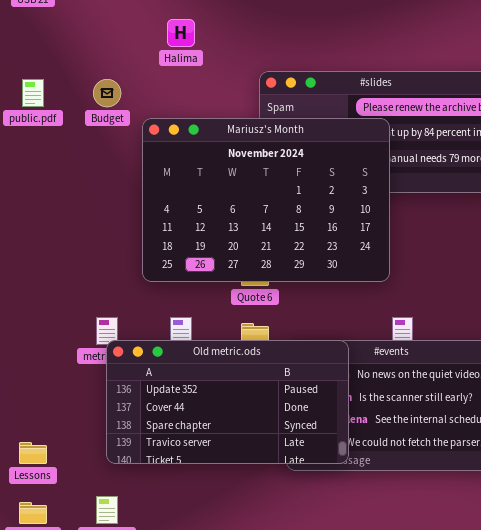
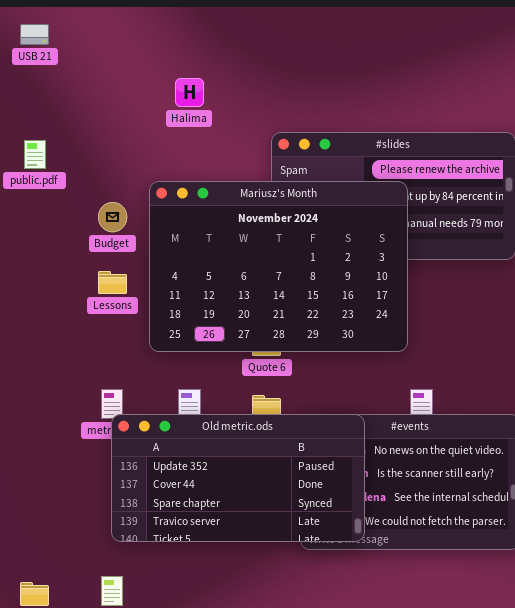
Budget: [93,79,121,107] -> [98,202,127,232], moved
Lessons: [19,442,47,464] -> [98,271,127,294], moved

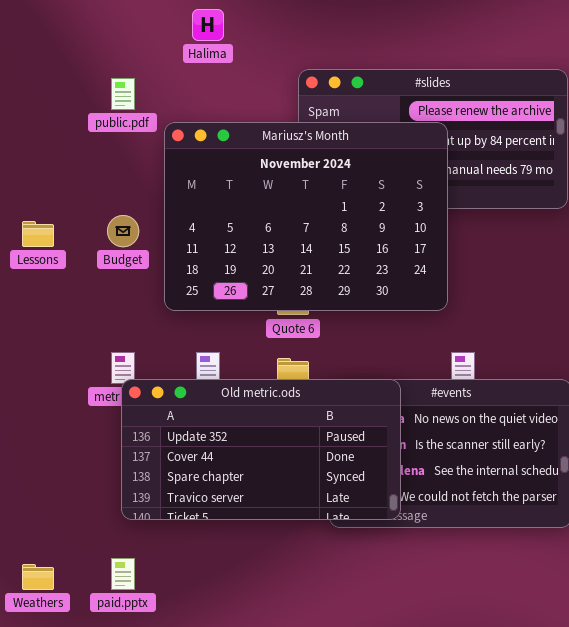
public.pdf: [24,140,46,169] -> [111,78,135,110], moved
Budget: [98,202,127,232] -> [107,215,139,247], moved
Lessons: [98,271,127,294] -> [22,221,54,247], moved

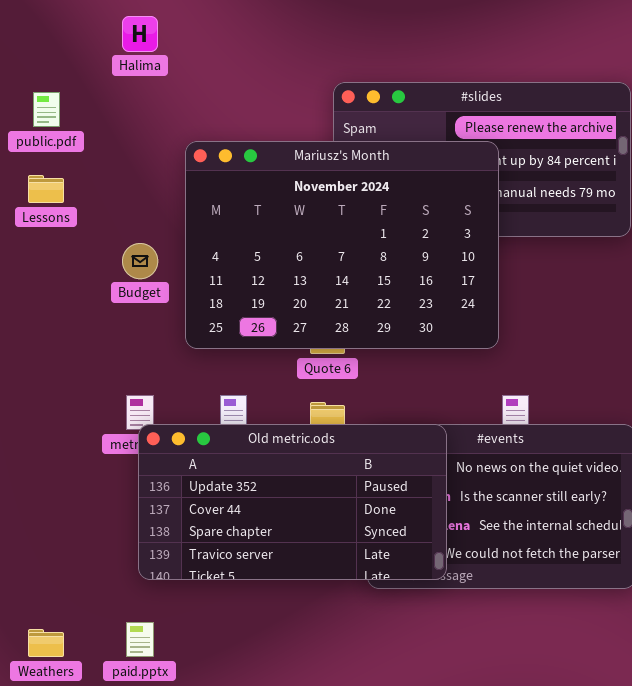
Halima: [192,9,224,41] -> [122,16,158,52], moved
public.pdf: [111,78,135,110] -> [33,92,60,127], moved
Lessons: [22,221,54,247] -> [28,175,64,203], moved

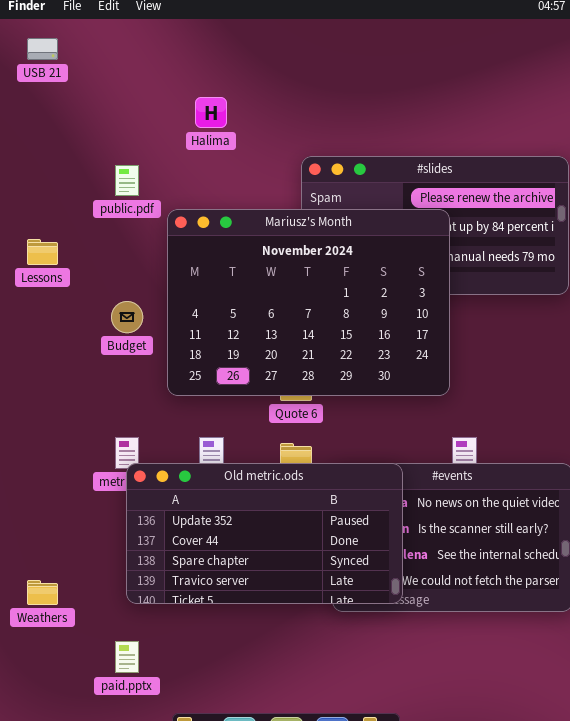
Halima: [122,16,158,52] -> [195,97,227,128], moved
public.pdf: [33,92,60,127] -> [115,165,139,196], moved
Weathers: [28,629,64,657] -> [27,580,58,605], moved

